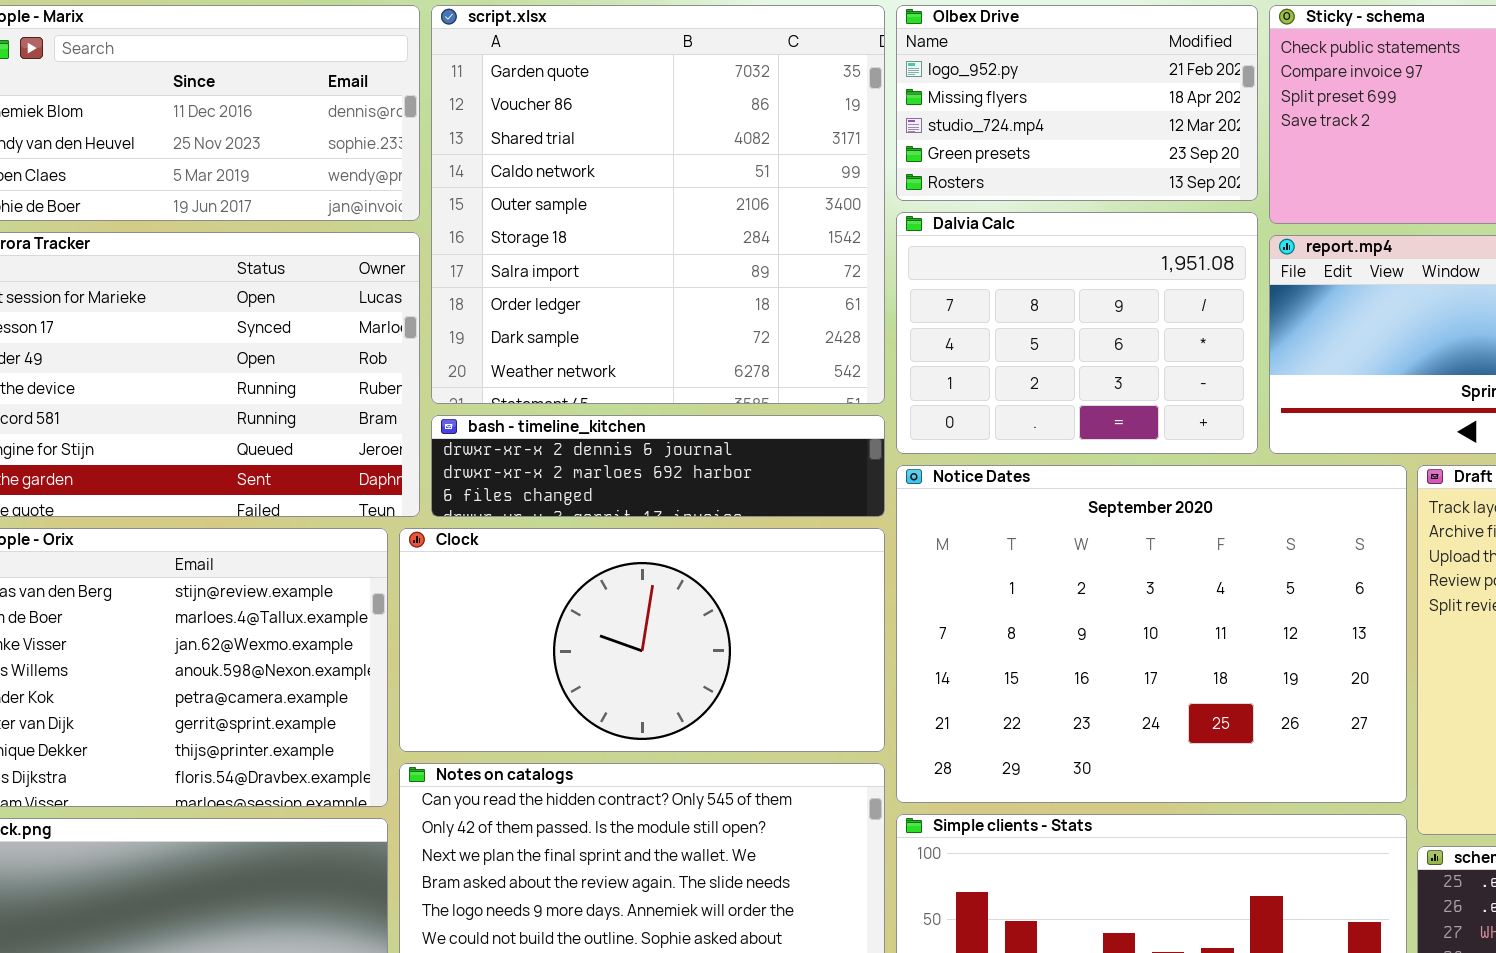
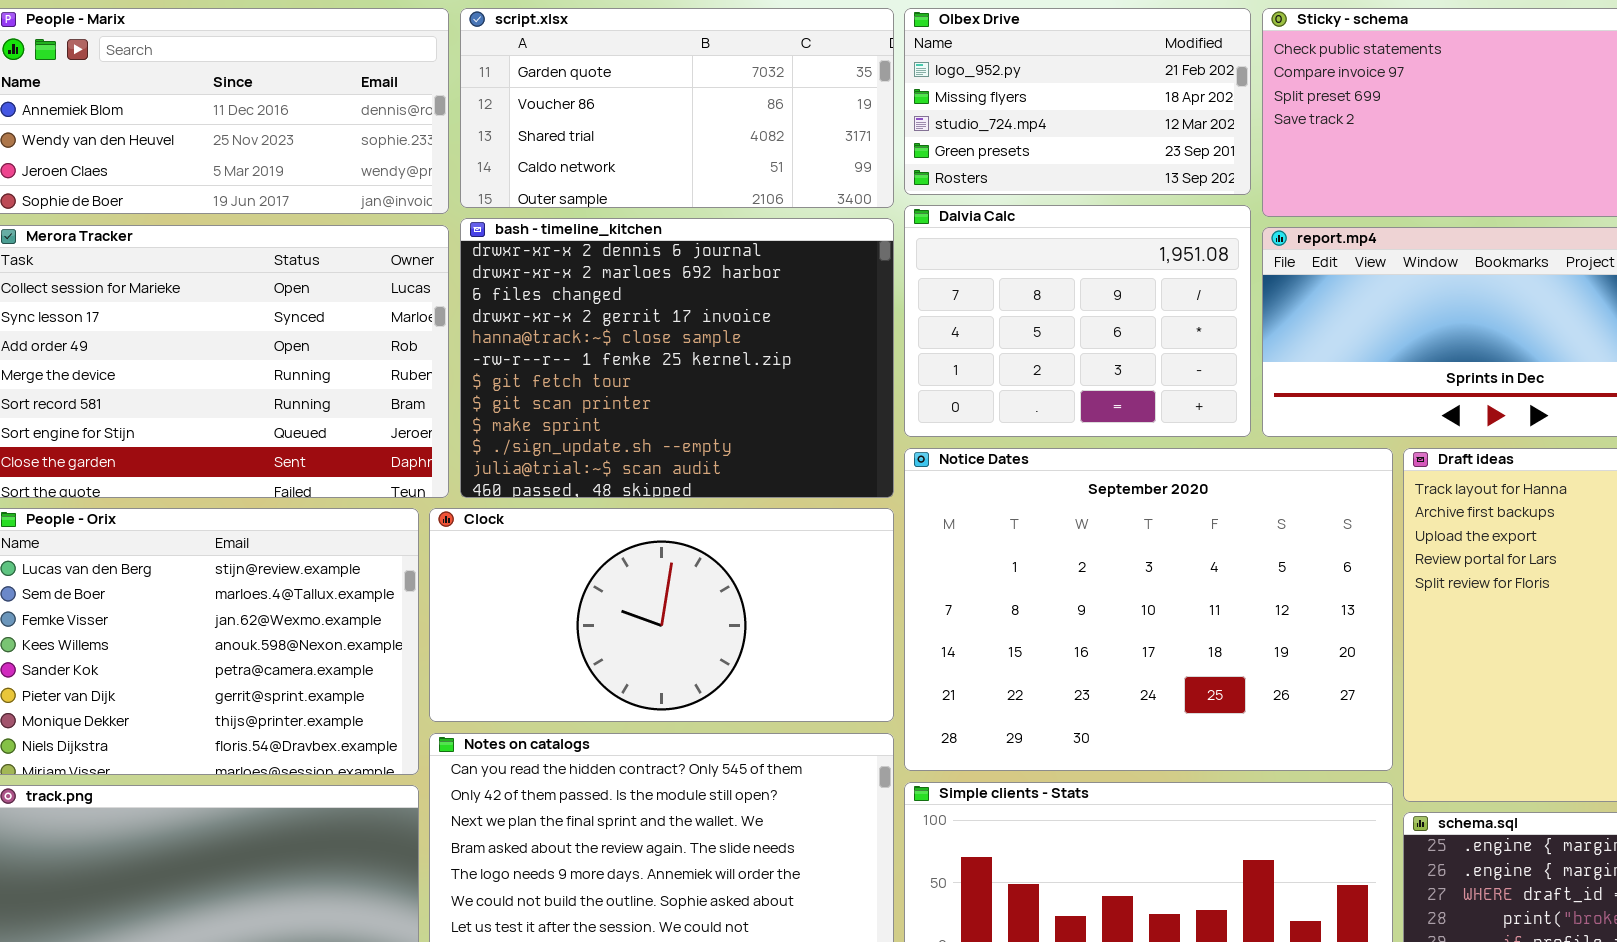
script.xlsx: [431,5,885,404] -> [460,8,894,208], resized
bash - timeline_kitchen: [431,415,885,517] -> [460,218,894,498], resized

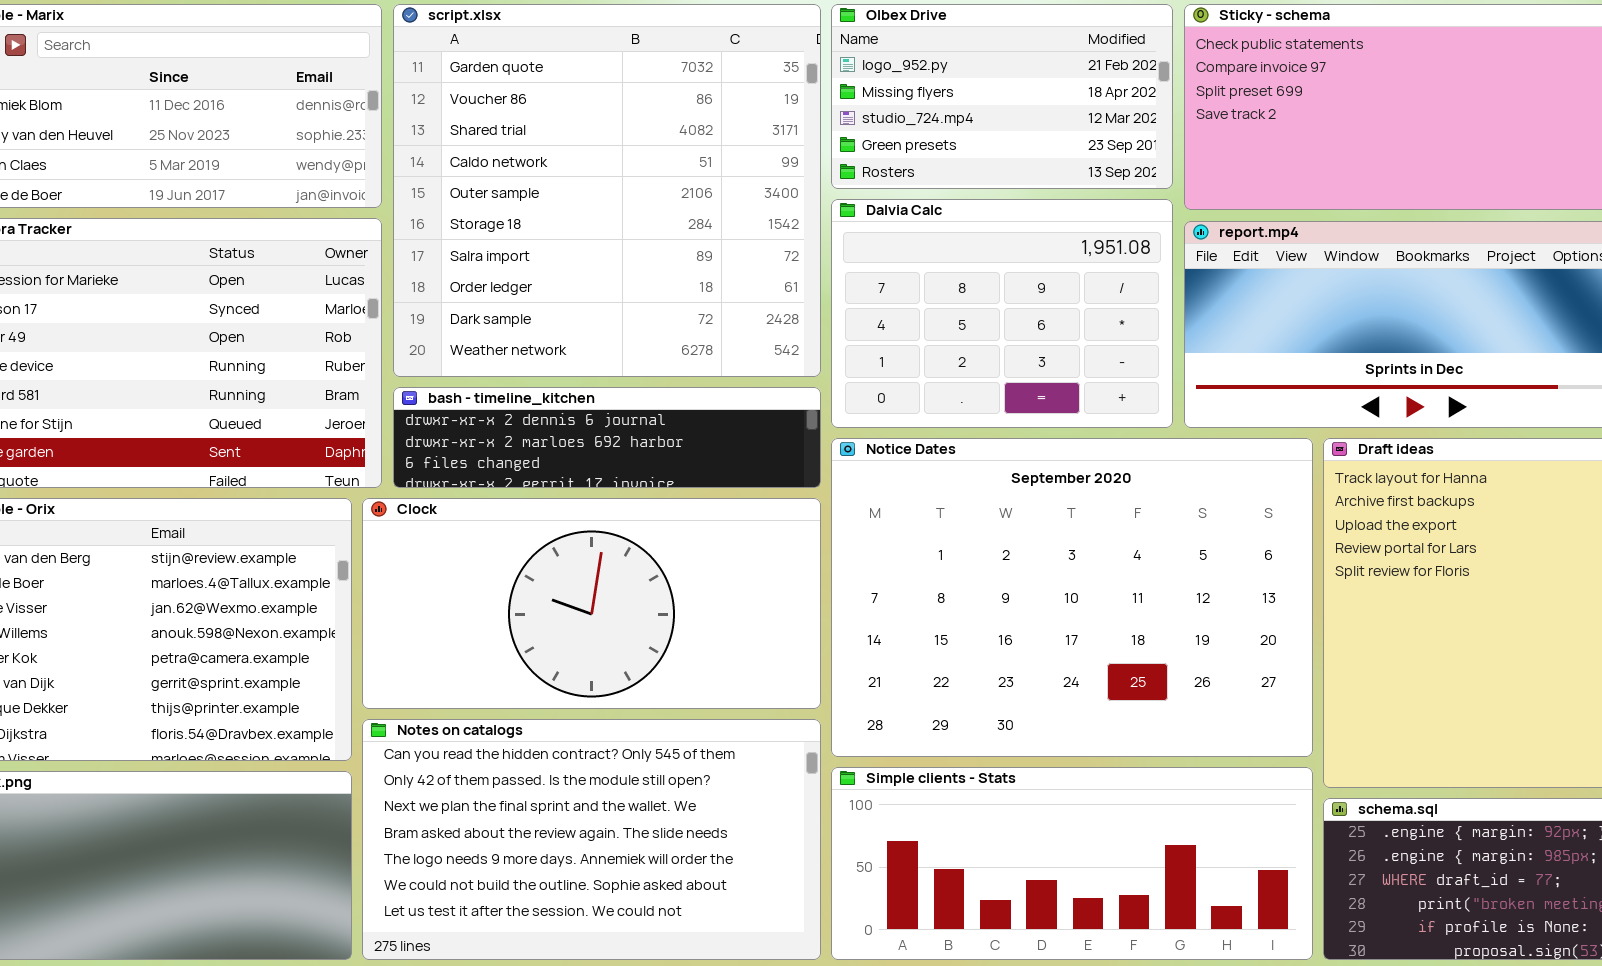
script.xlsx: [460,8,894,208] -> [393,4,821,377], resized
bash - timeline_kitchen: [460,218,894,498] -> [393,387,821,488], resized

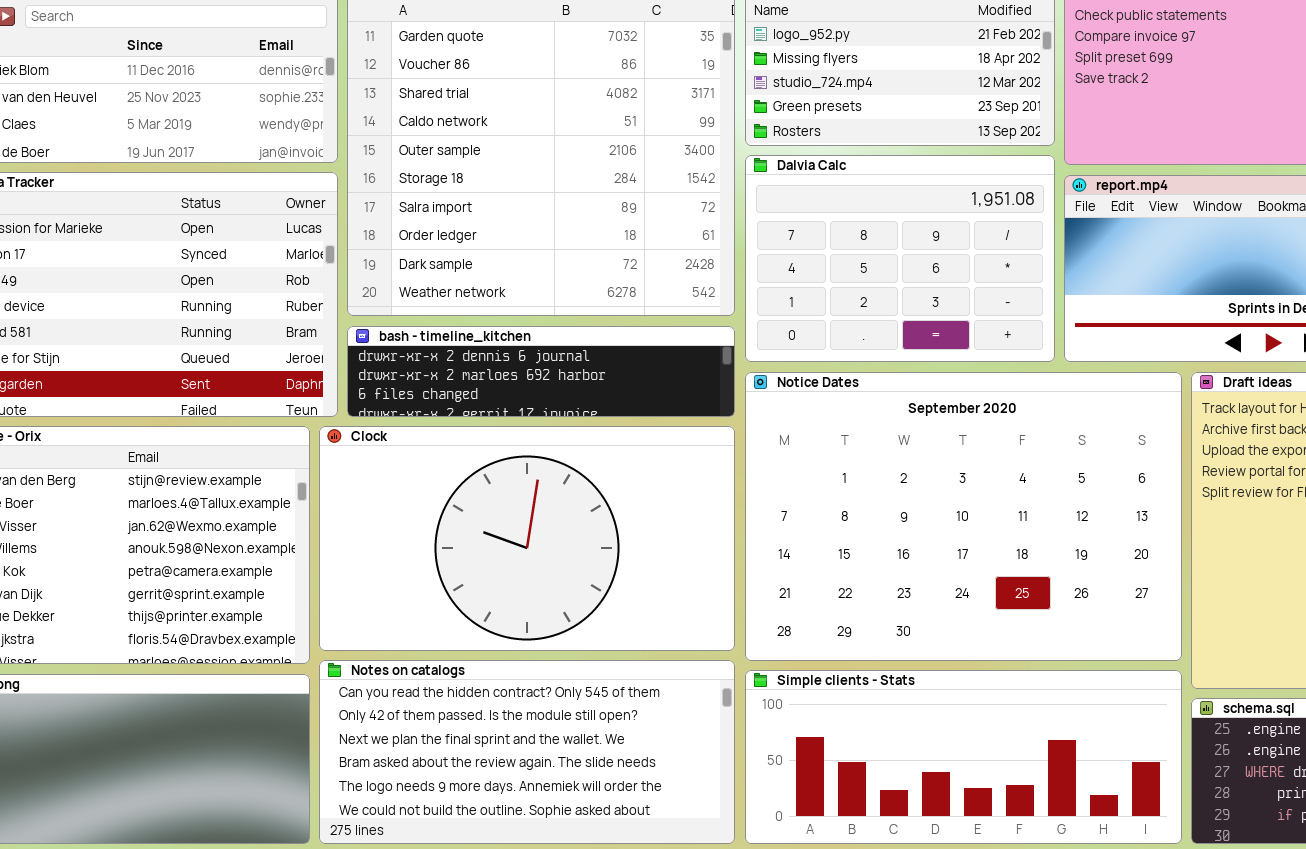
Clock: [362,498,821,709] -> [319,426,735,651], resized
Notes on catalogs: [362,719,821,960] -> [319,660,735,844], resized

